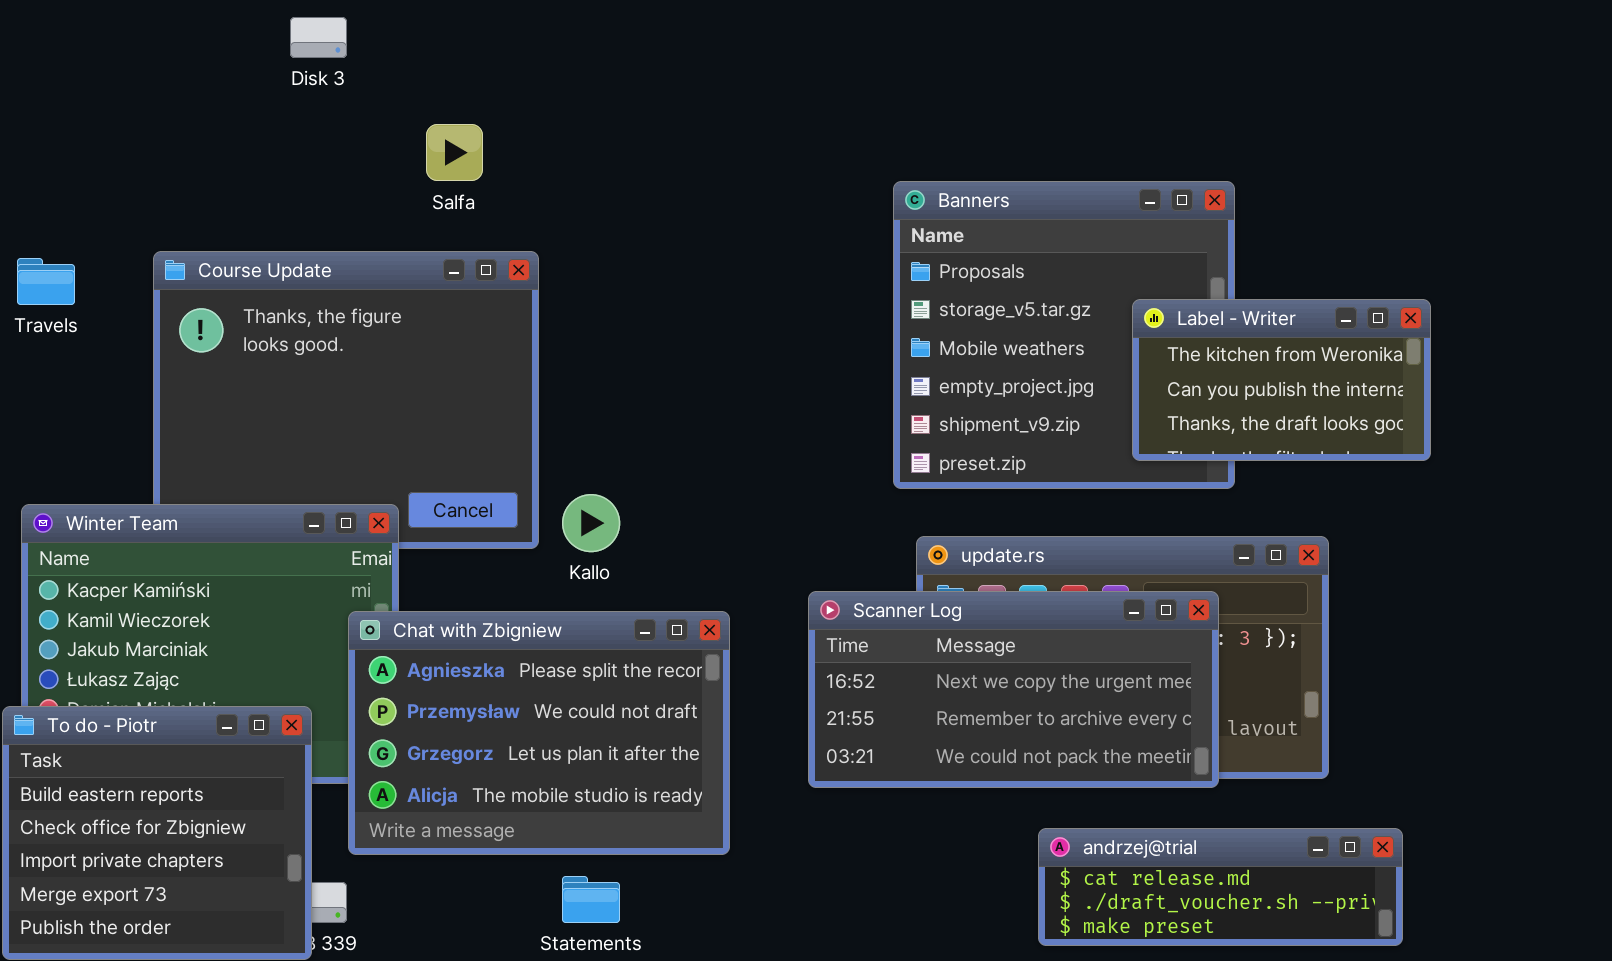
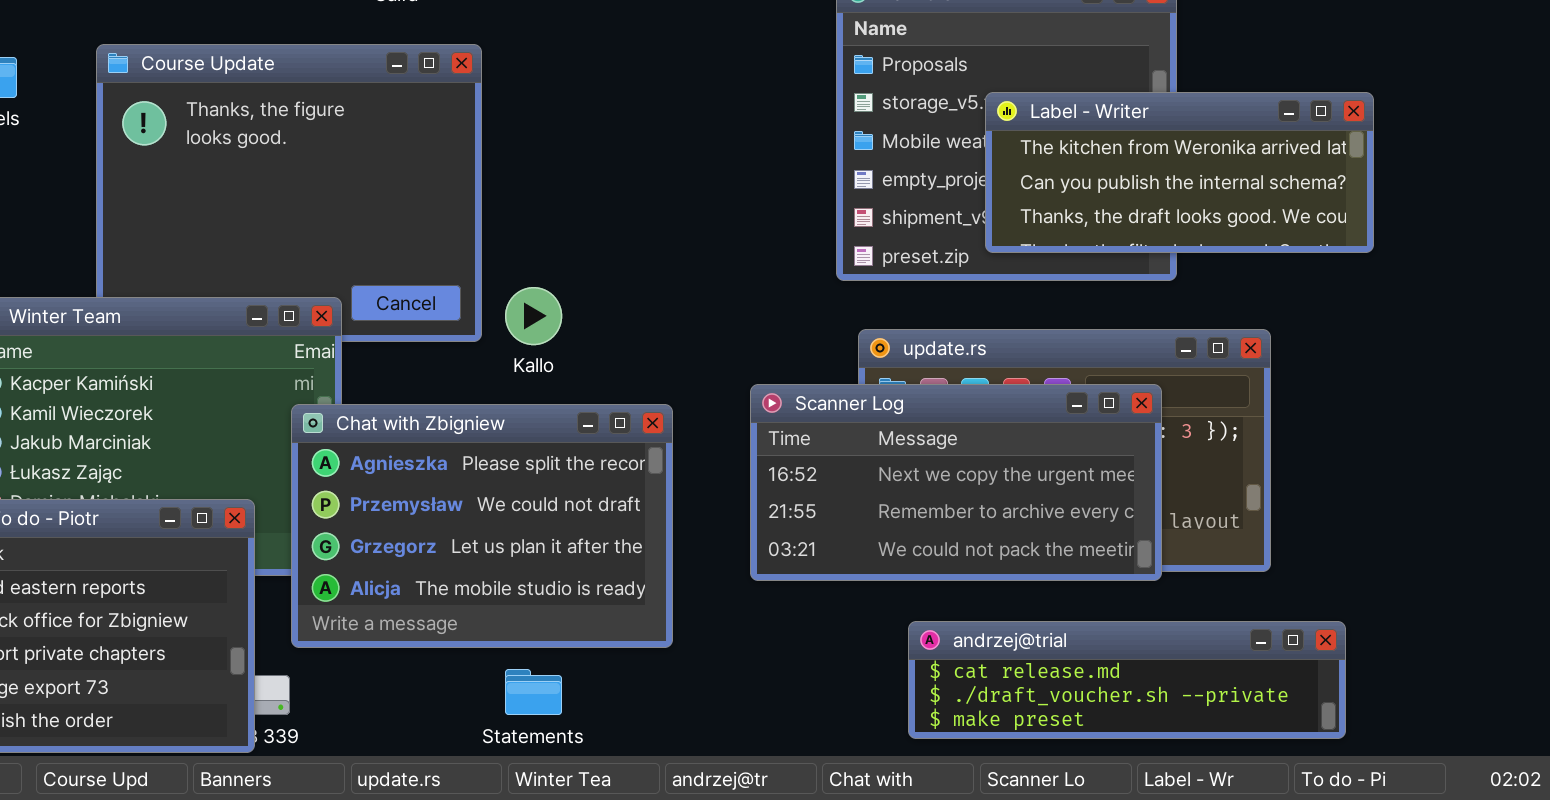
Label - Writer: [1132,299,1431,461] -> [985,92,1374,253], resized
andrzej@trial: [1038,828,1403,946] -> [908,621,1346,739], resized

